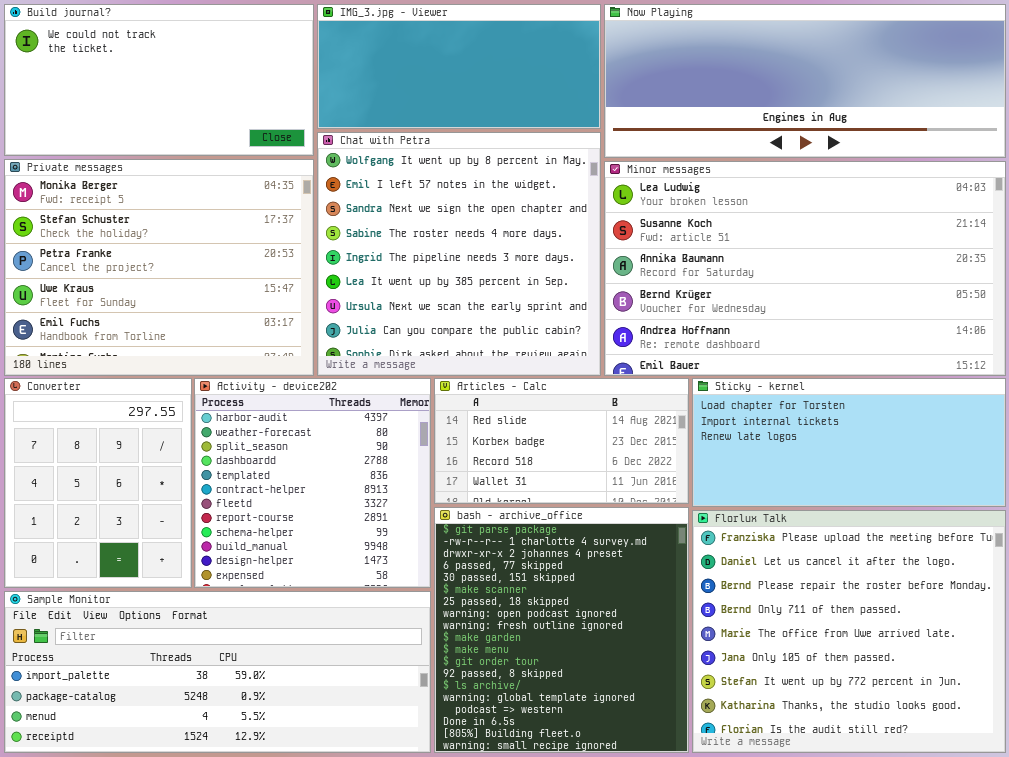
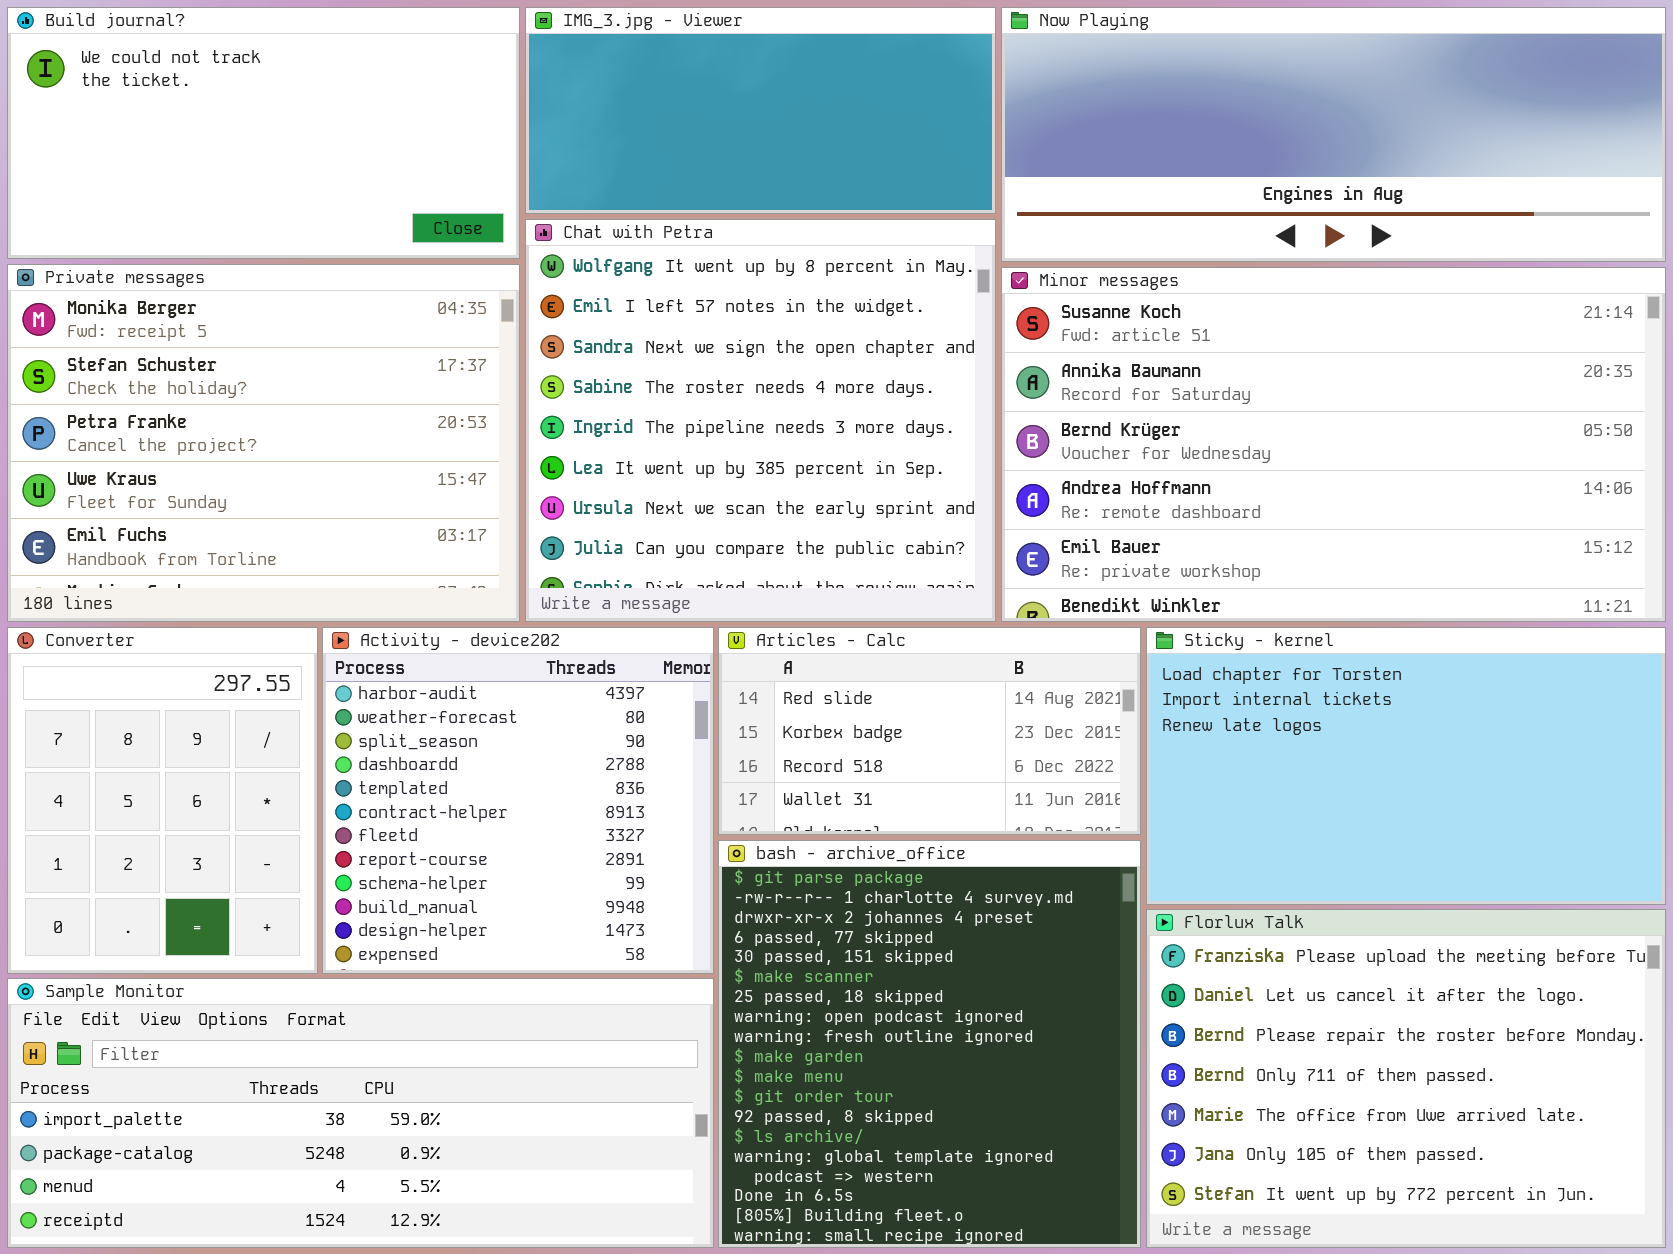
Minor messages: [604,161,1006,376] -> [1001,267,1666,622], scrolled down 1 row
Sticky - kernel: [692,378,1006,507] -> [1146,627,1666,905], resized
Florlux Talk: [692,510,1006,753] -> [1146,909,1666,1248], resized

